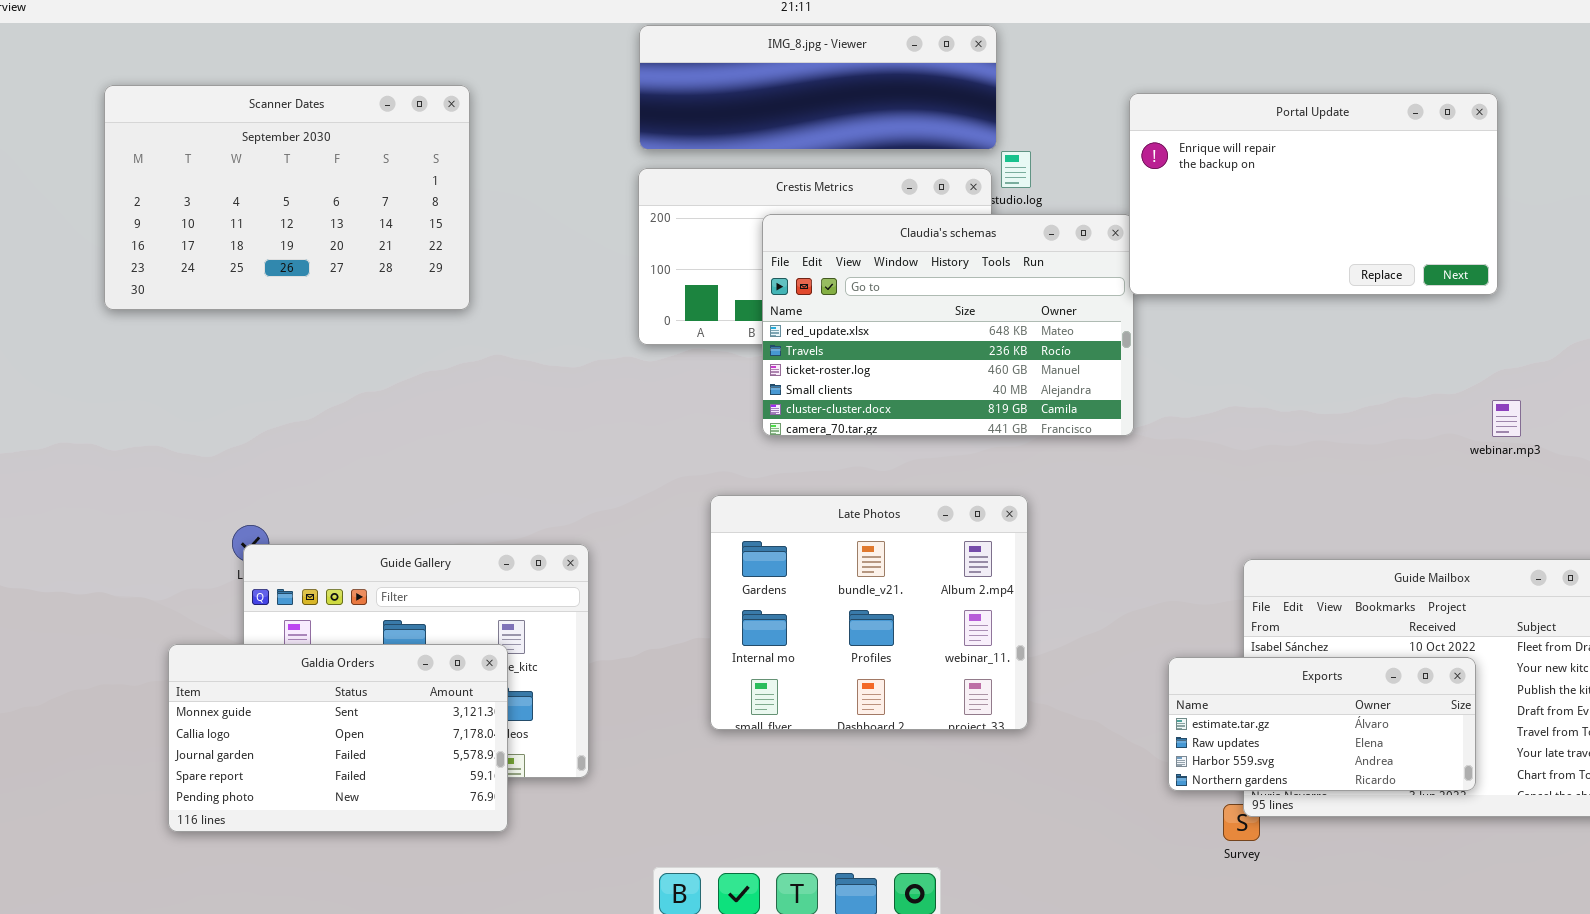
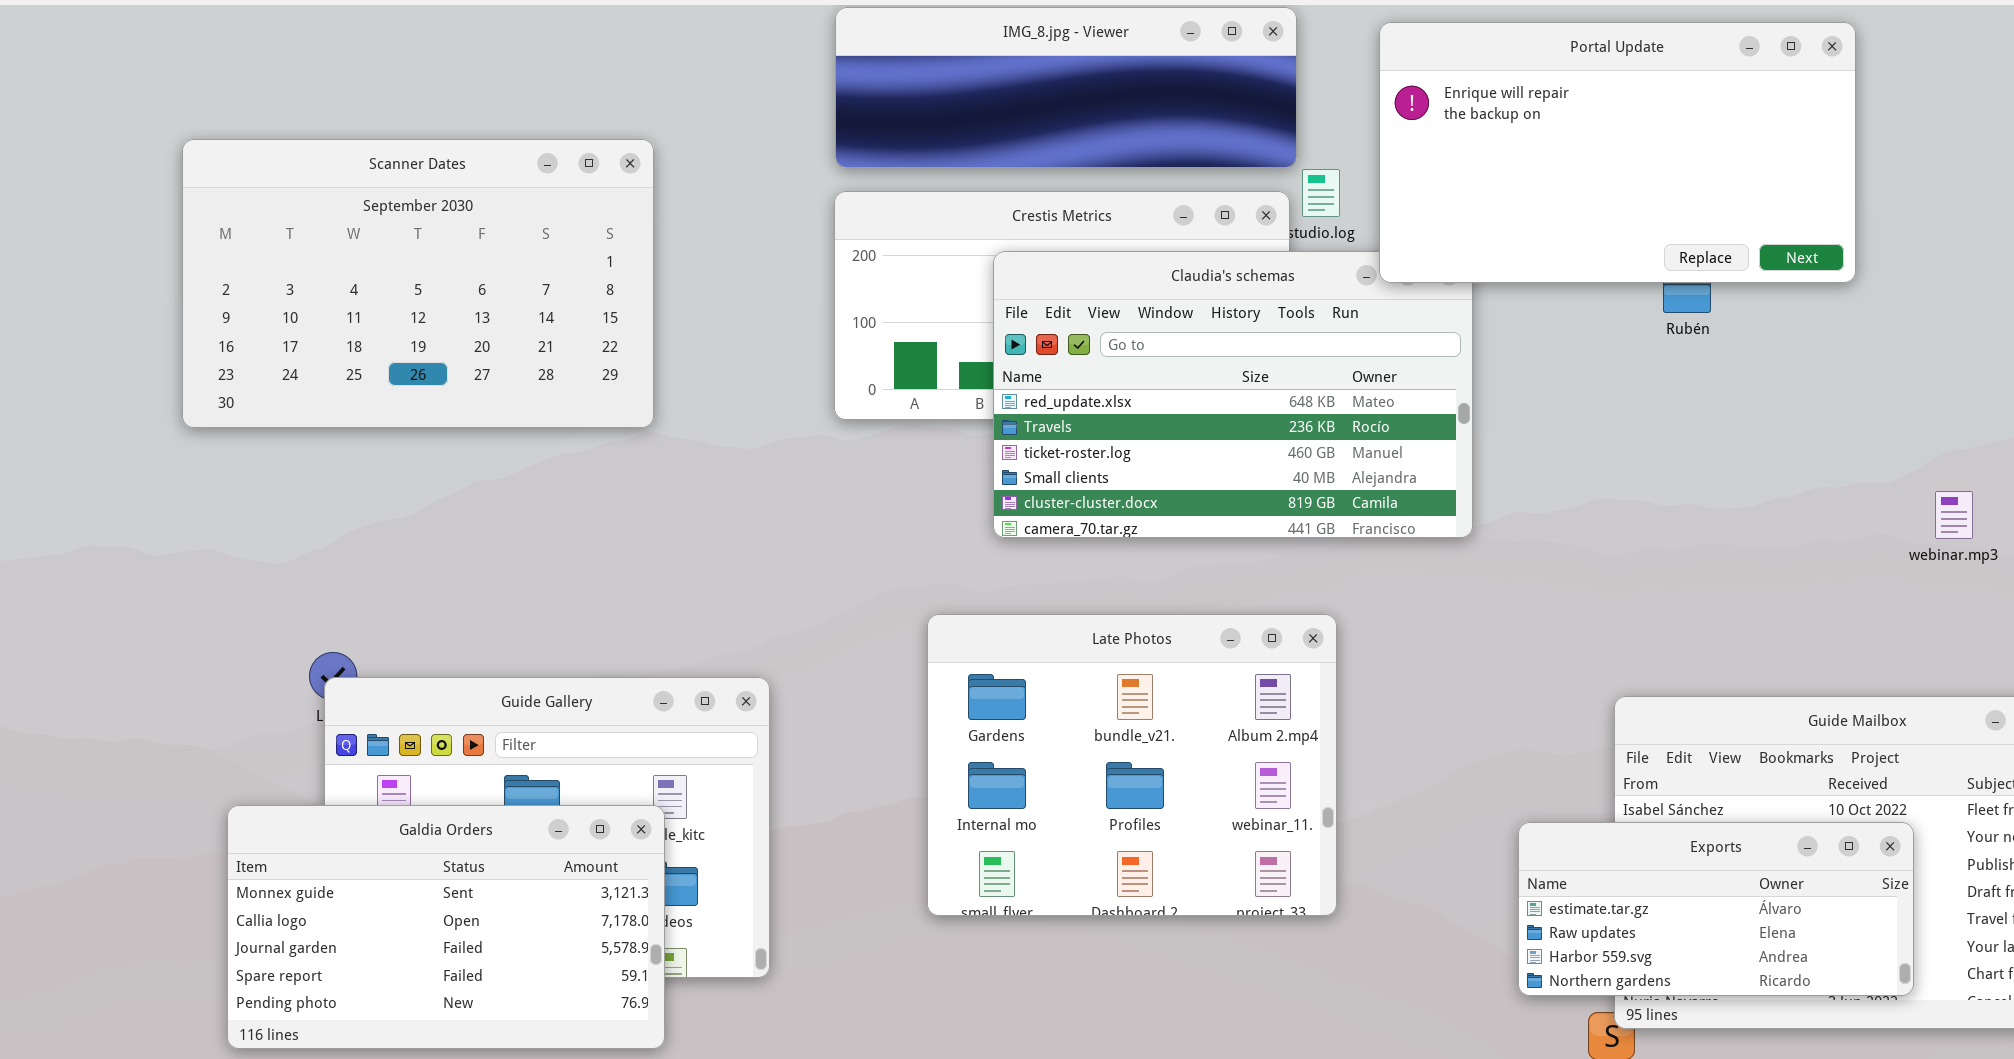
Scanner Dates: [104,85,470,310] -> [182,139,654,428], moved
Portal Update: [1129,93,1498,295] -> [1379,22,1856,283], moved

